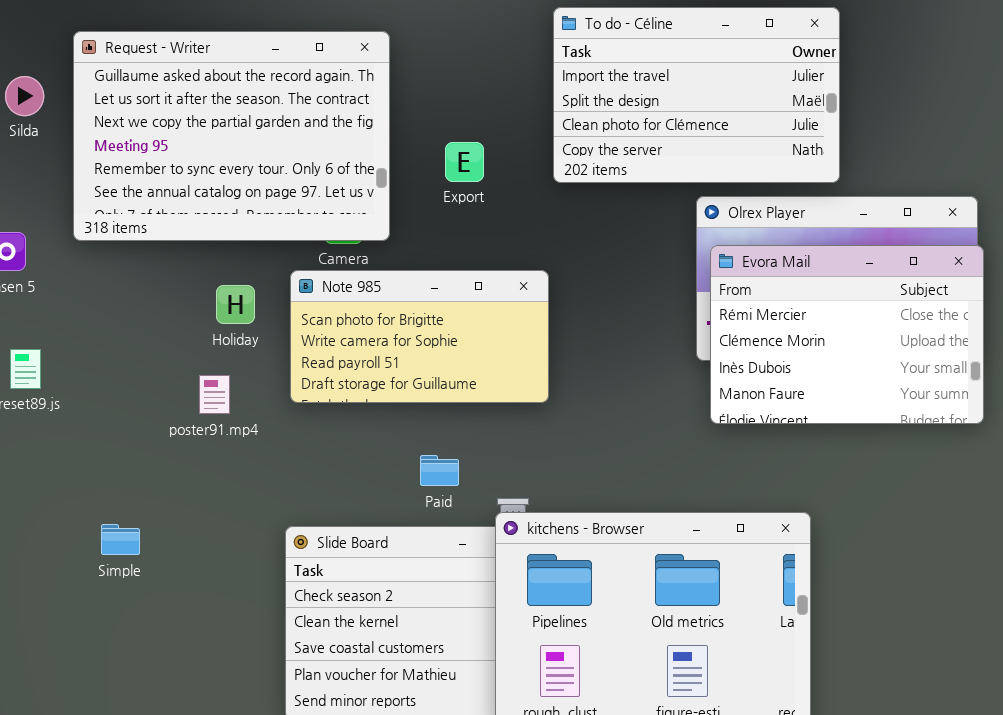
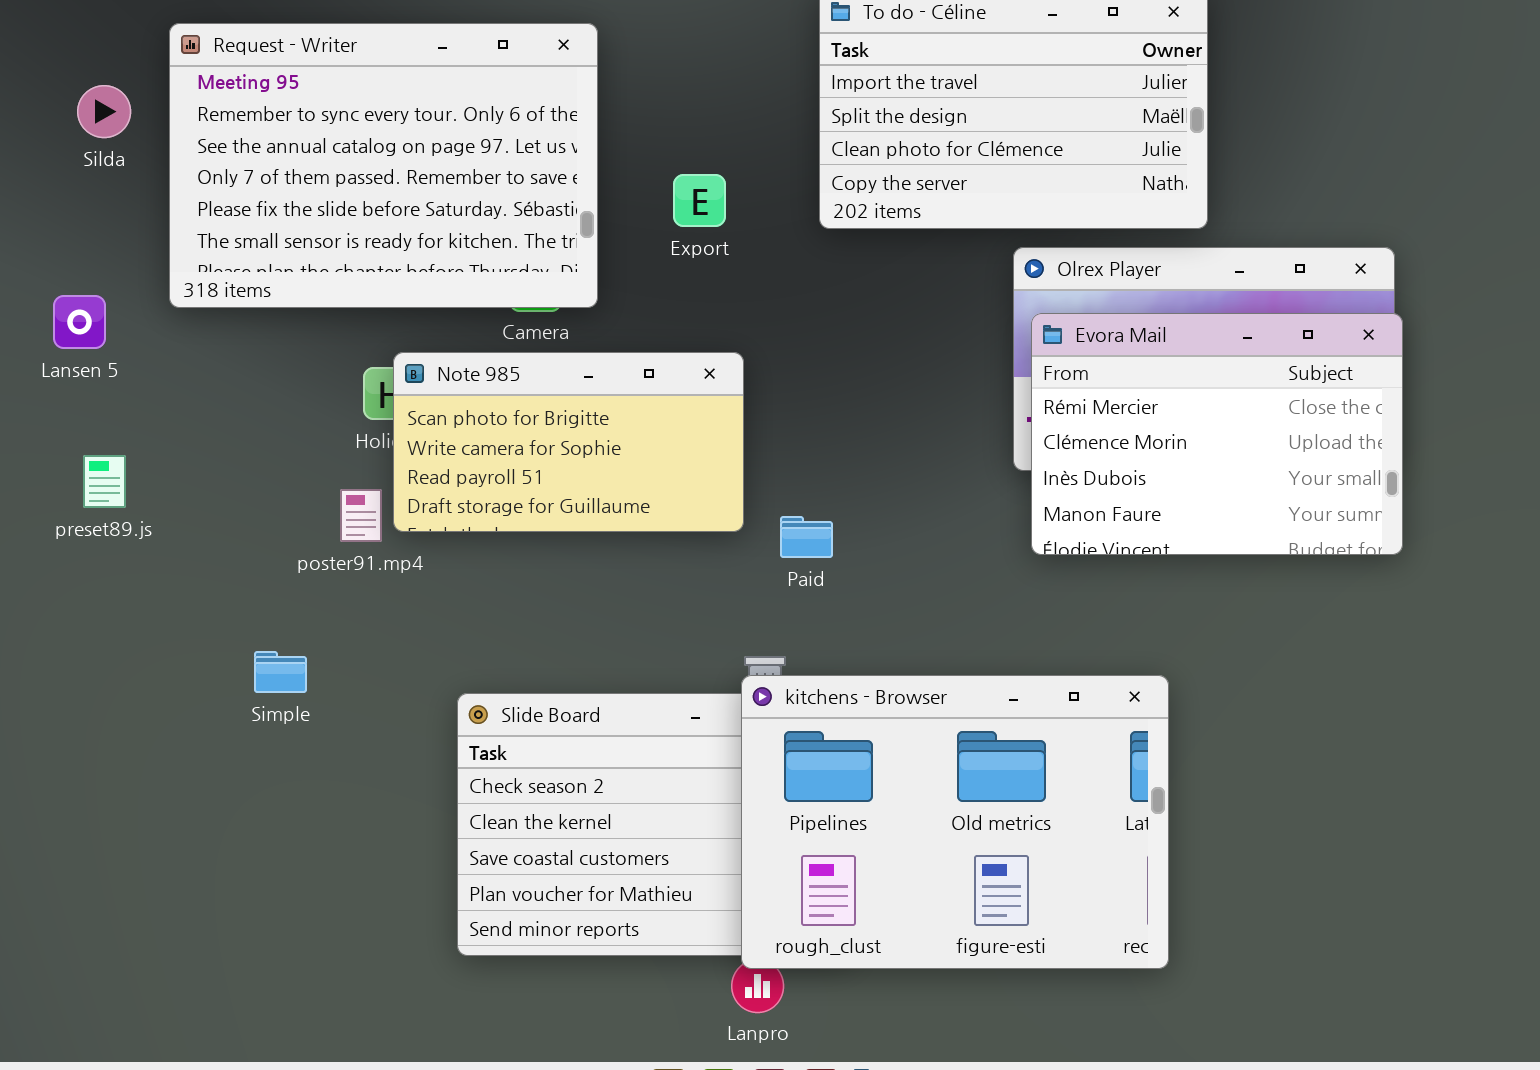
Request - Writer: [73,31,390,241] -> [169,23,598,308], scrolled down 3 rows
Note 985: [290,270,549,403] -> [393,352,744,532], moved
Paid: [420,455,459,486] -> [780,516,833,558], moved
Simple: [101,524,140,555] -> [254,651,307,693], moved

